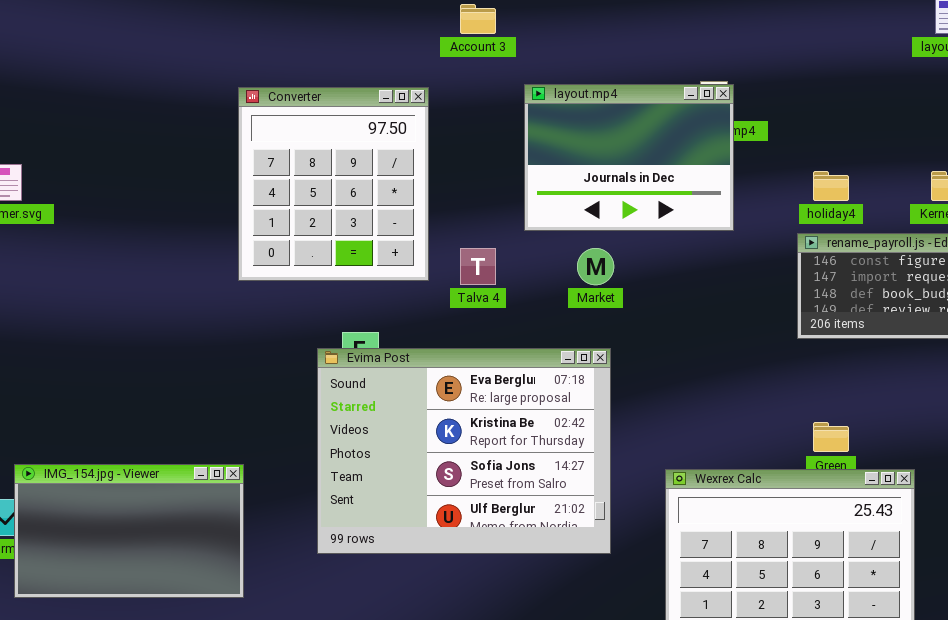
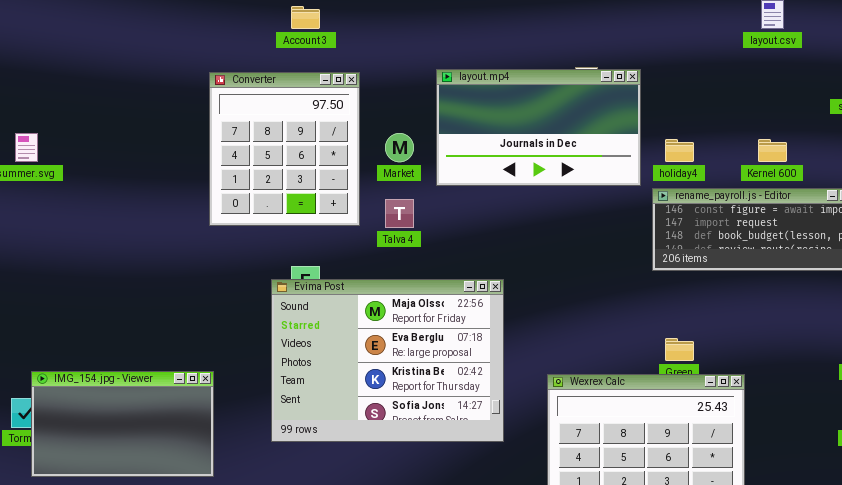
Account 3: [460,4,496,34] -> [291,6,320,29], moved
layout.mp4: [524,84,734,231] -> [436,69,641,186], resized
Market: [577,248,614,285] -> [385,133,414,162], moved
Evima Post: [317,348,611,554] -> [271,279,504,442], scrolled up 1 row

